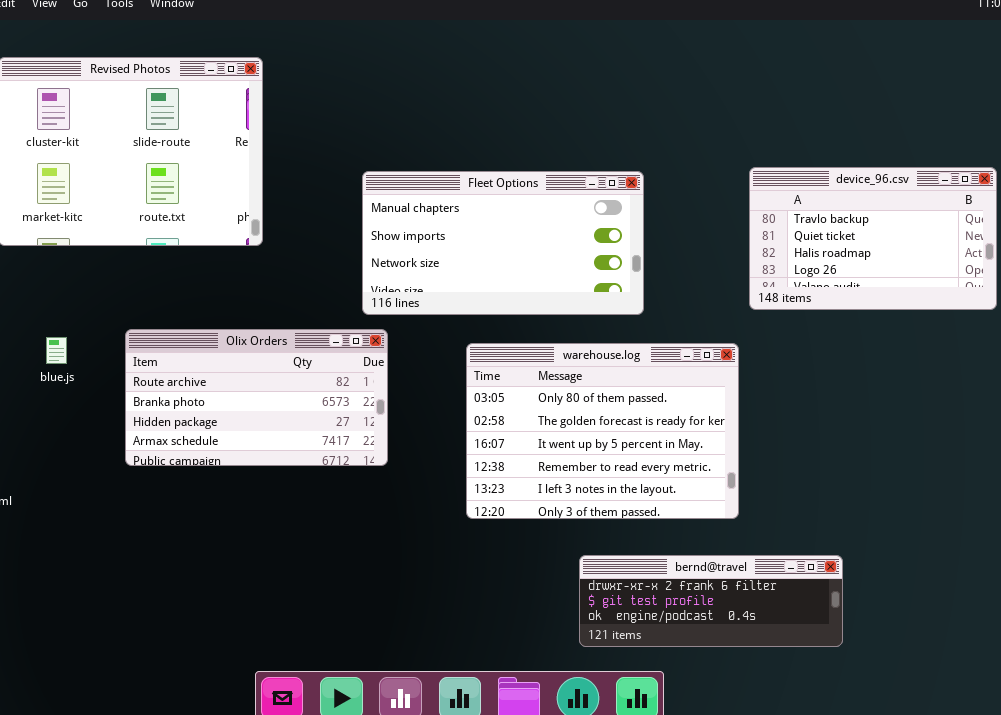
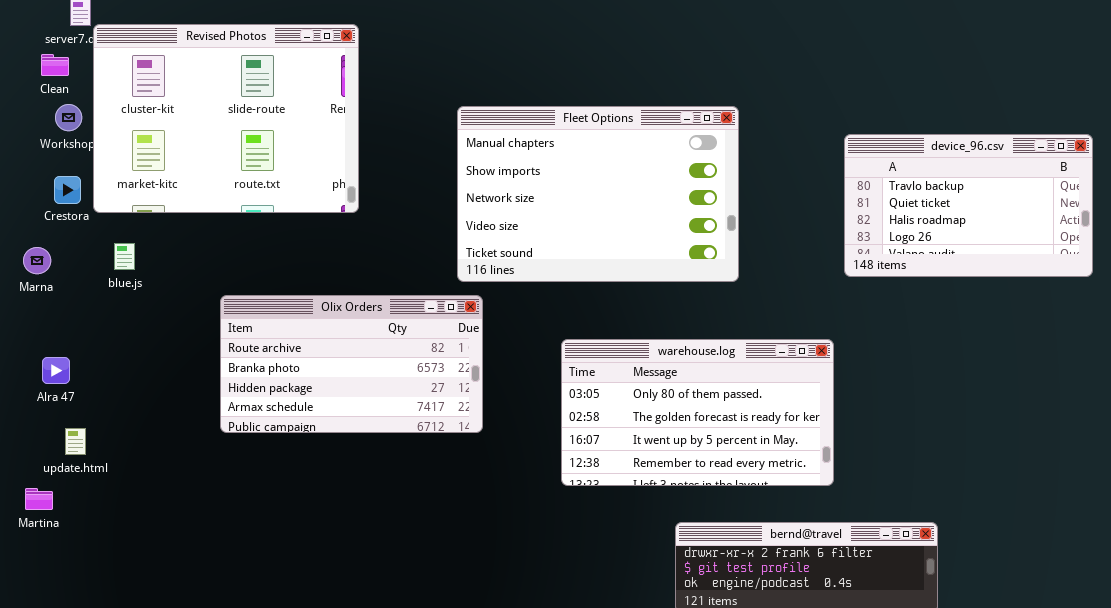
Fleet Options: [362,171,644,315] -> [457,106,739,282], resized
blue.js: [46,337,67,364] -> [114,243,135,270], moved
warehouse.log: [466,343,739,519] -> [561,339,834,486], resized

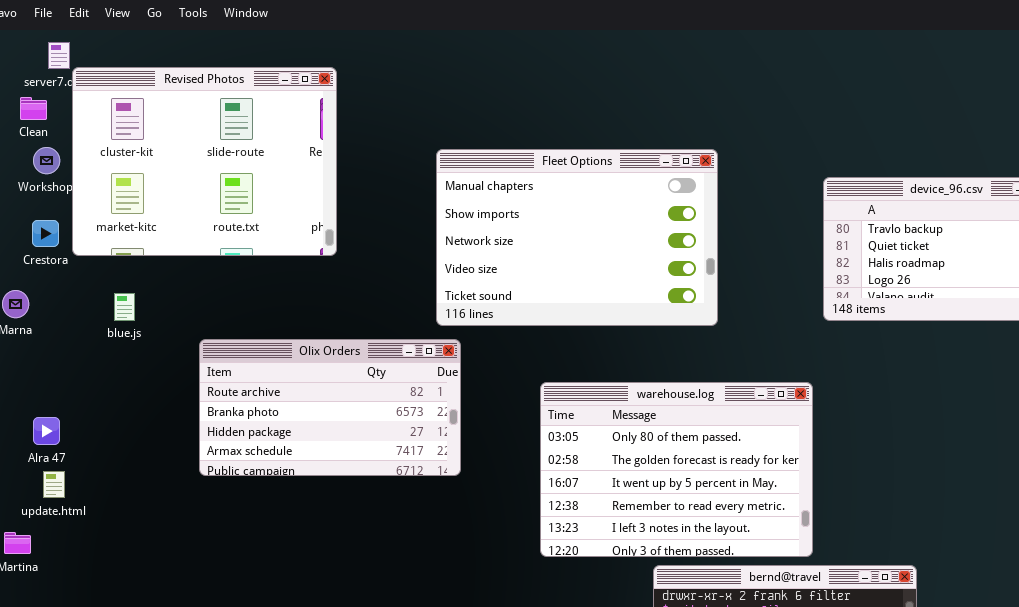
blue.js: [114,243,135,270] -> [114,293,135,321], moved
warehouse.log: [561,339,834,486] -> [540,382,813,557], resized
Alra 47: [42,357,70,384] -> [33,417,60,445], moved

